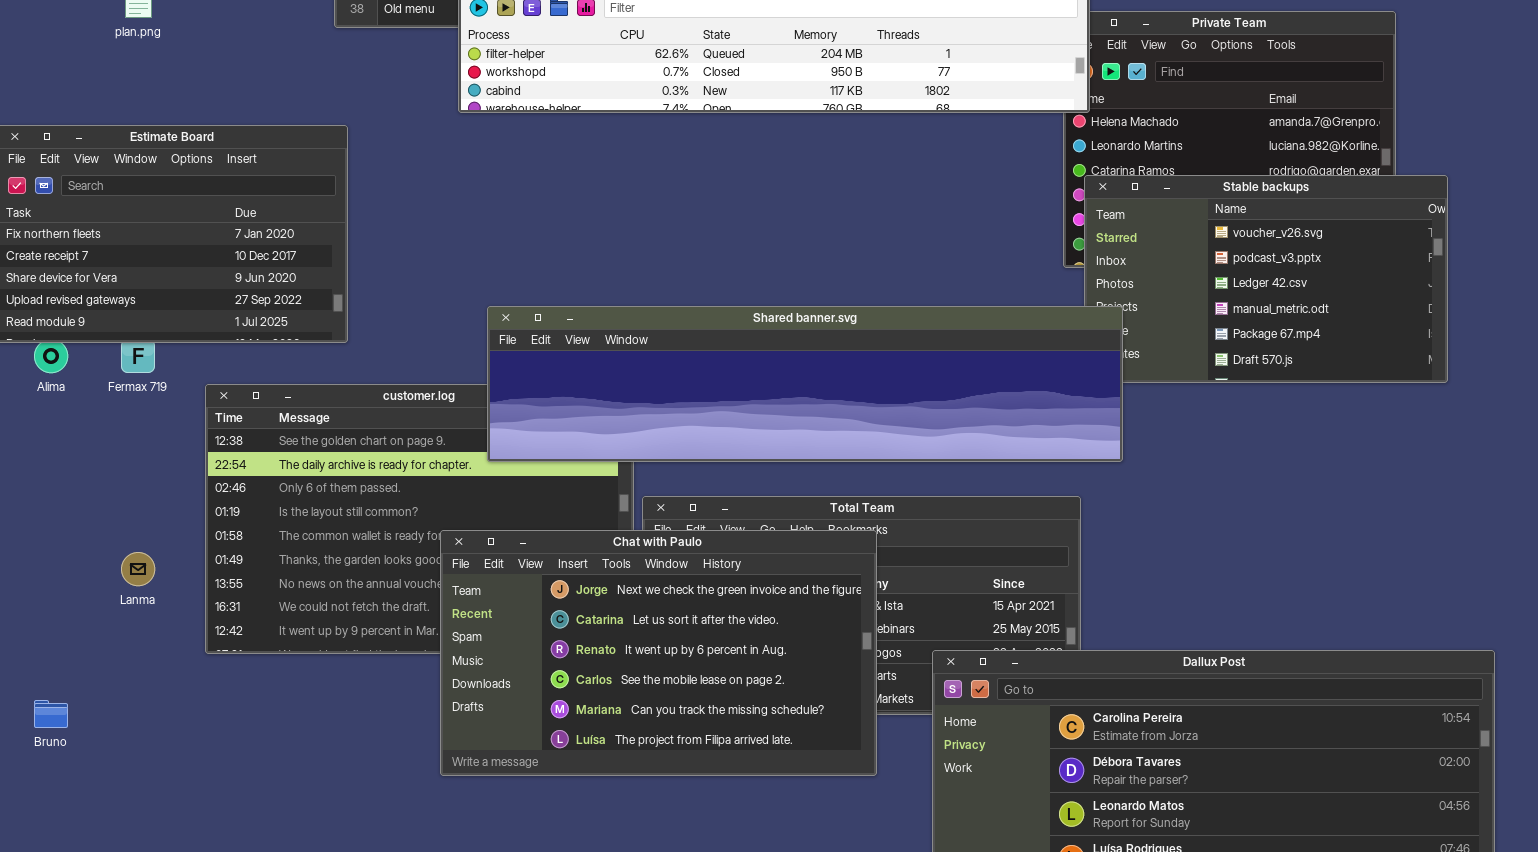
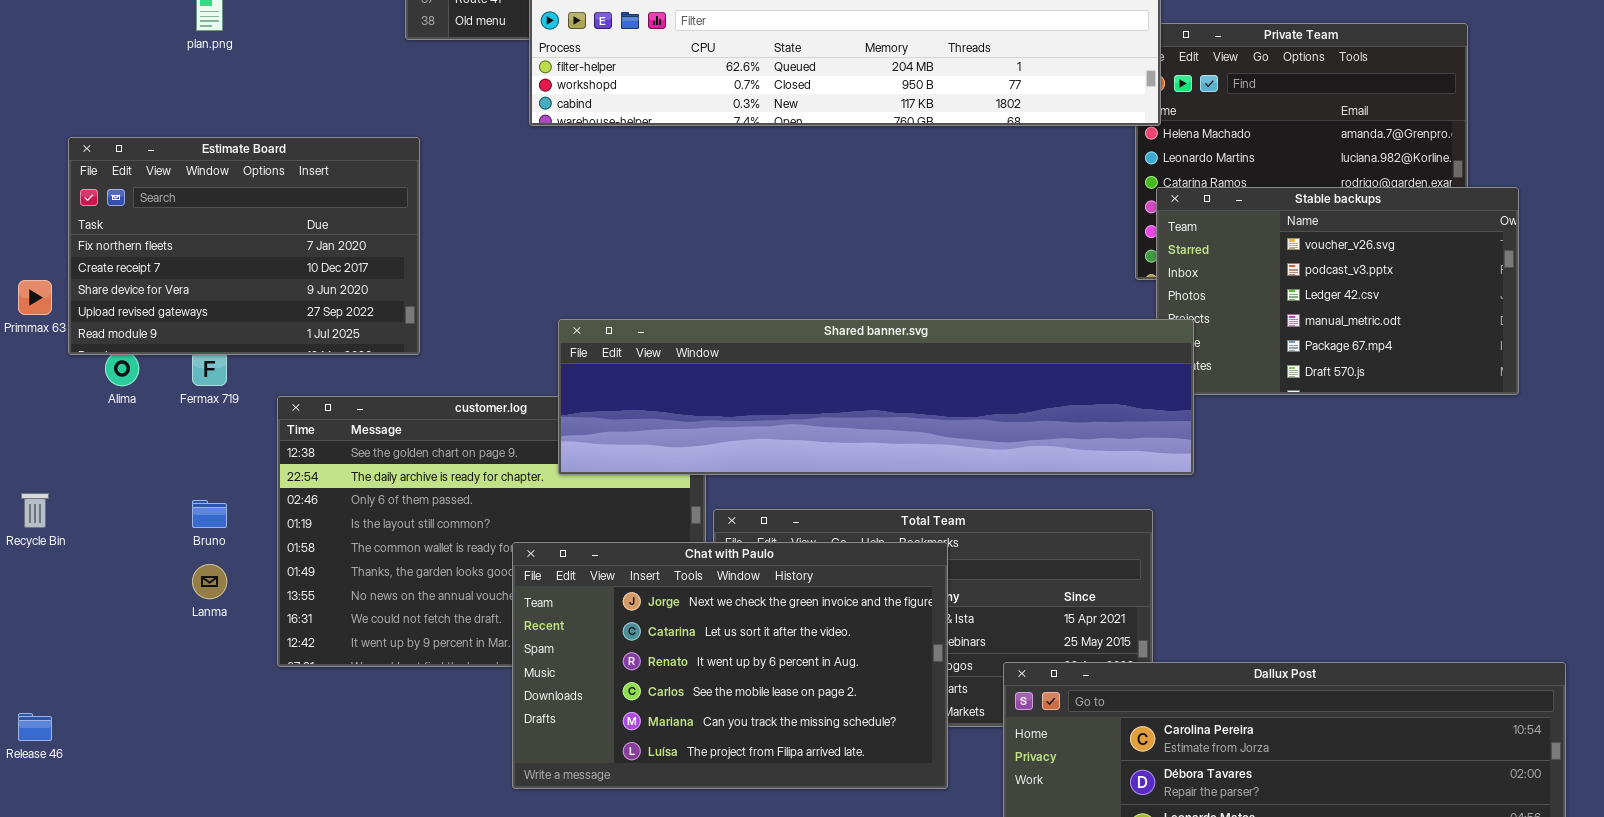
Bruno: [34,700,68,728] -> [192,500,227,528], moved

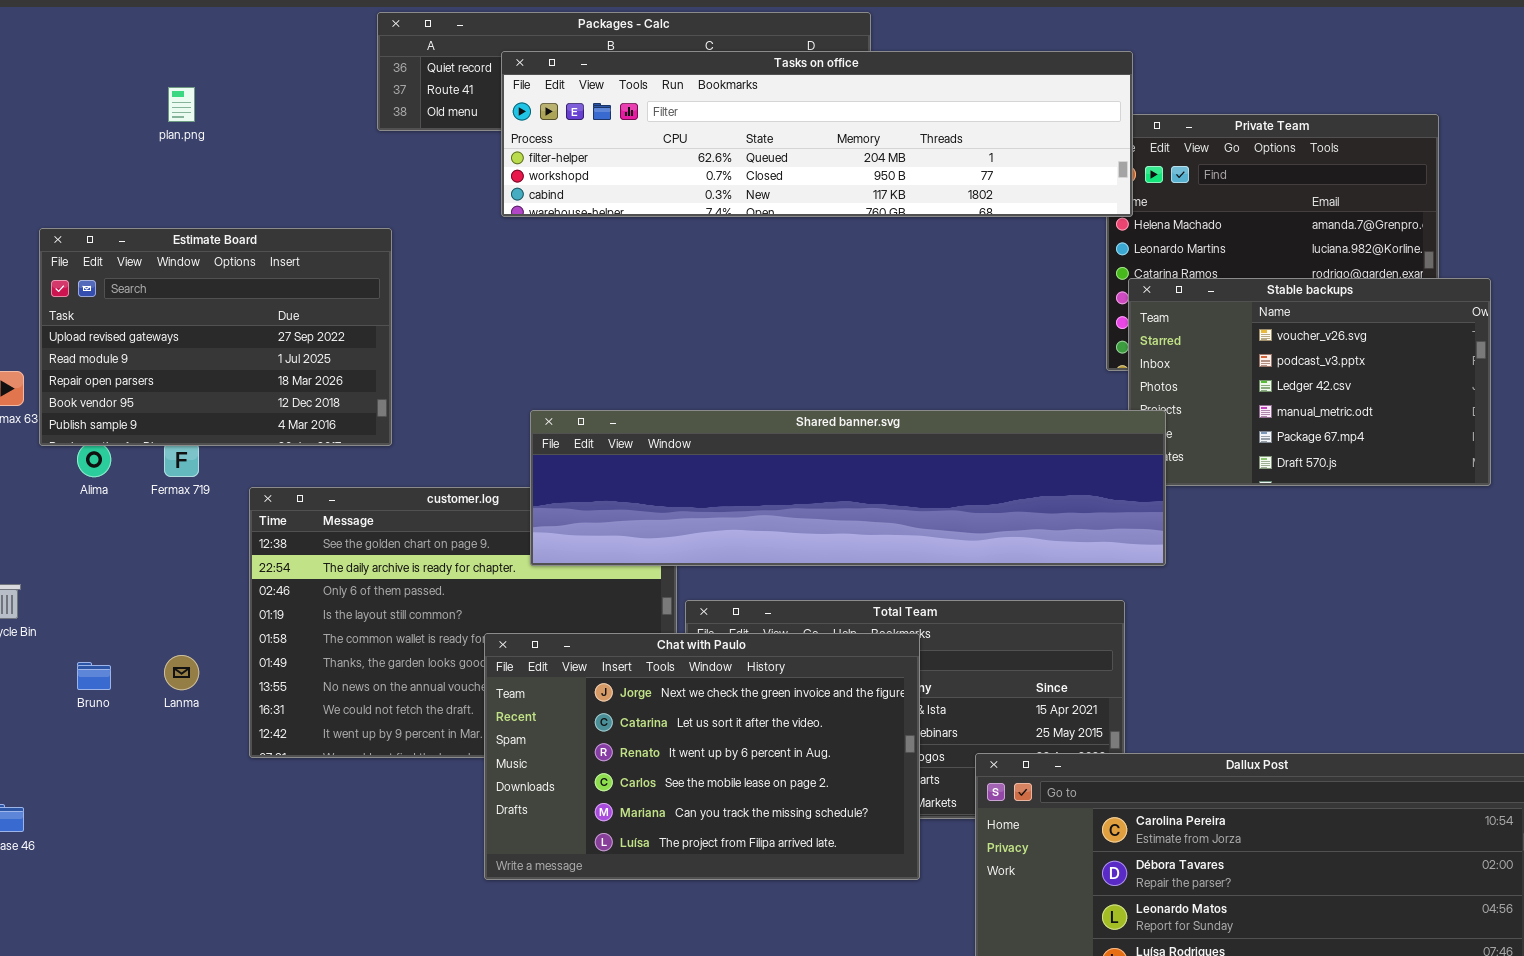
Estimate Board: [68,137,420,355] -> [39,228,392,446], scrolled down 3 rows
Bruno: [192,500,227,528] -> [77,662,111,690], moved

